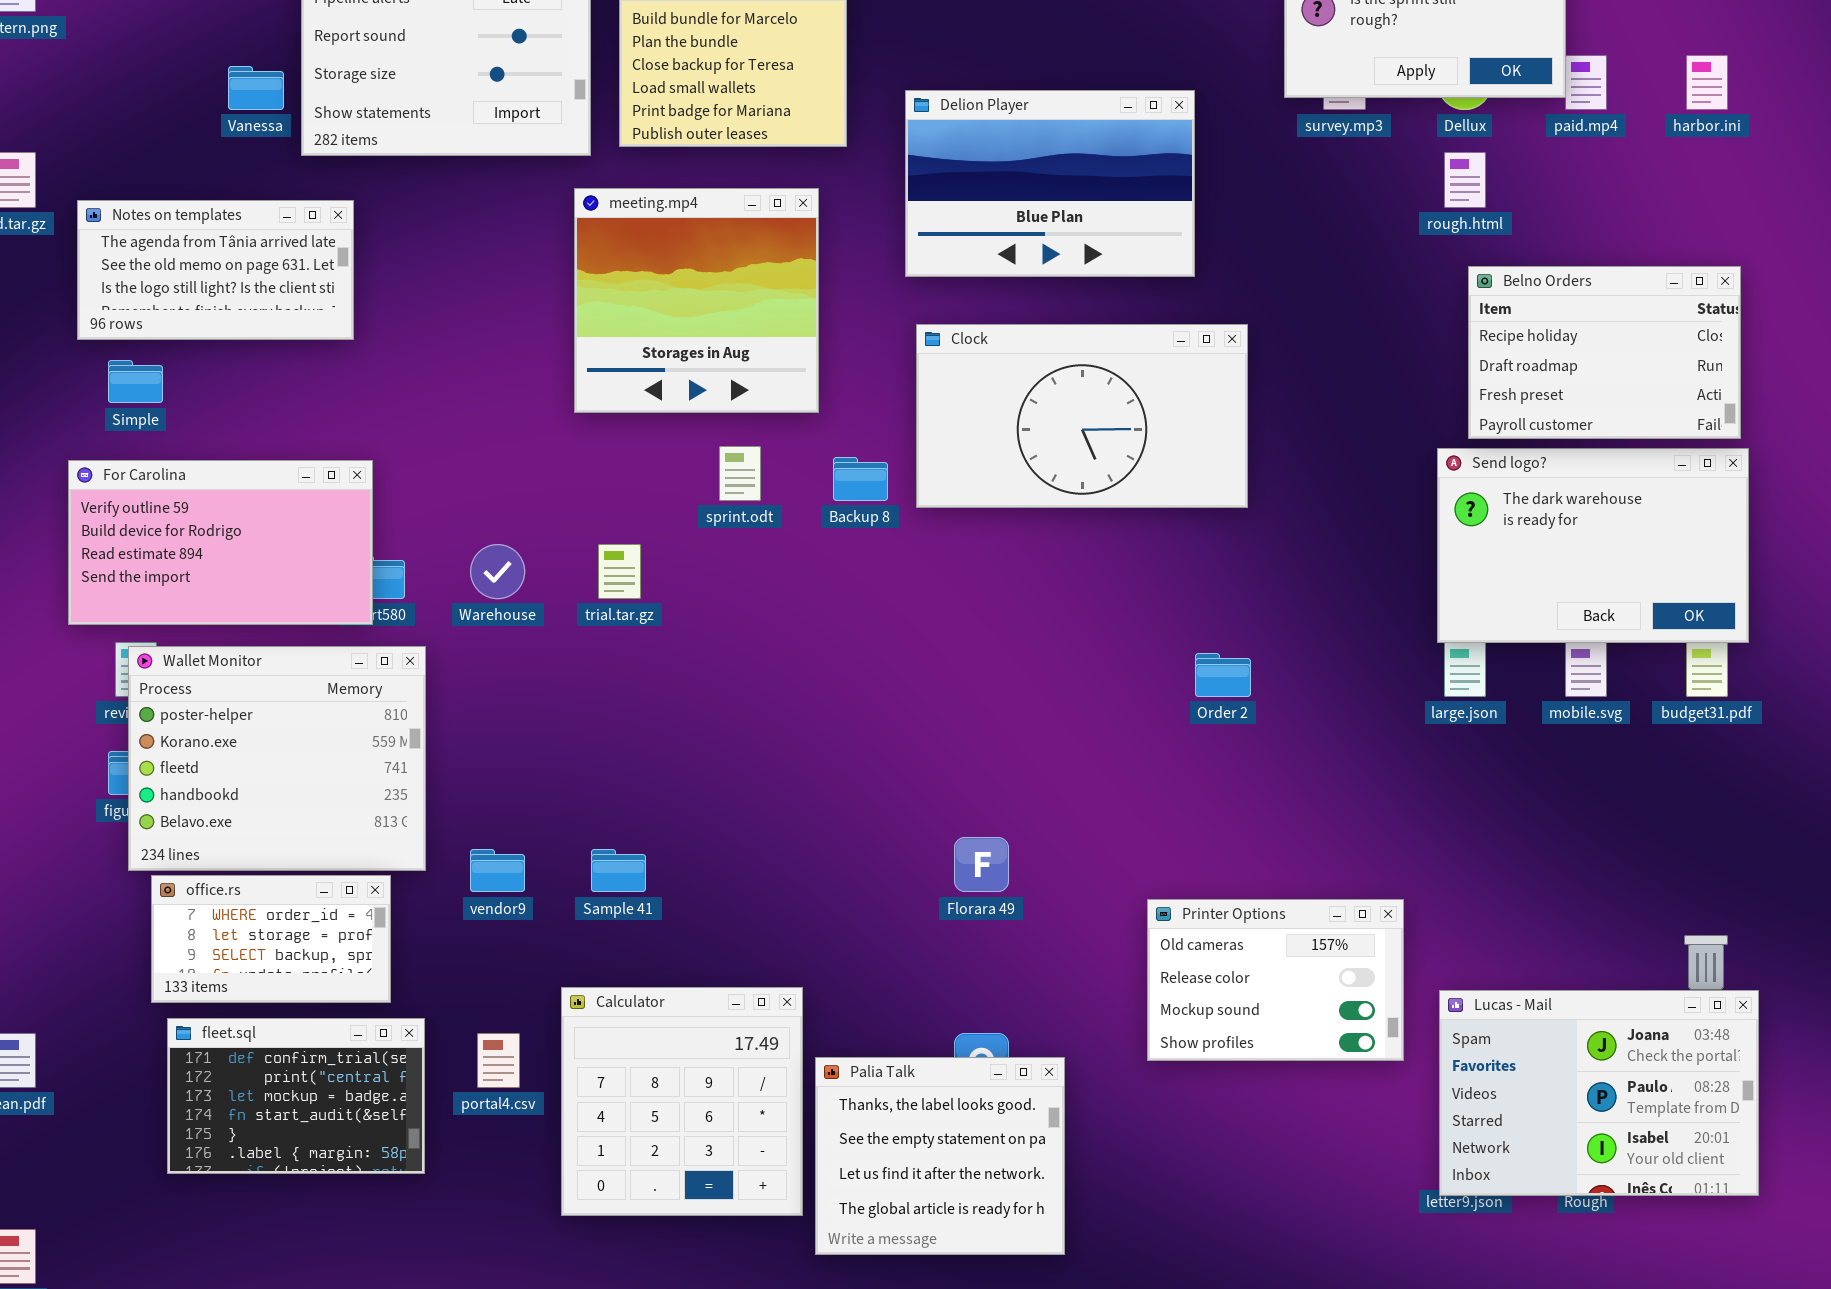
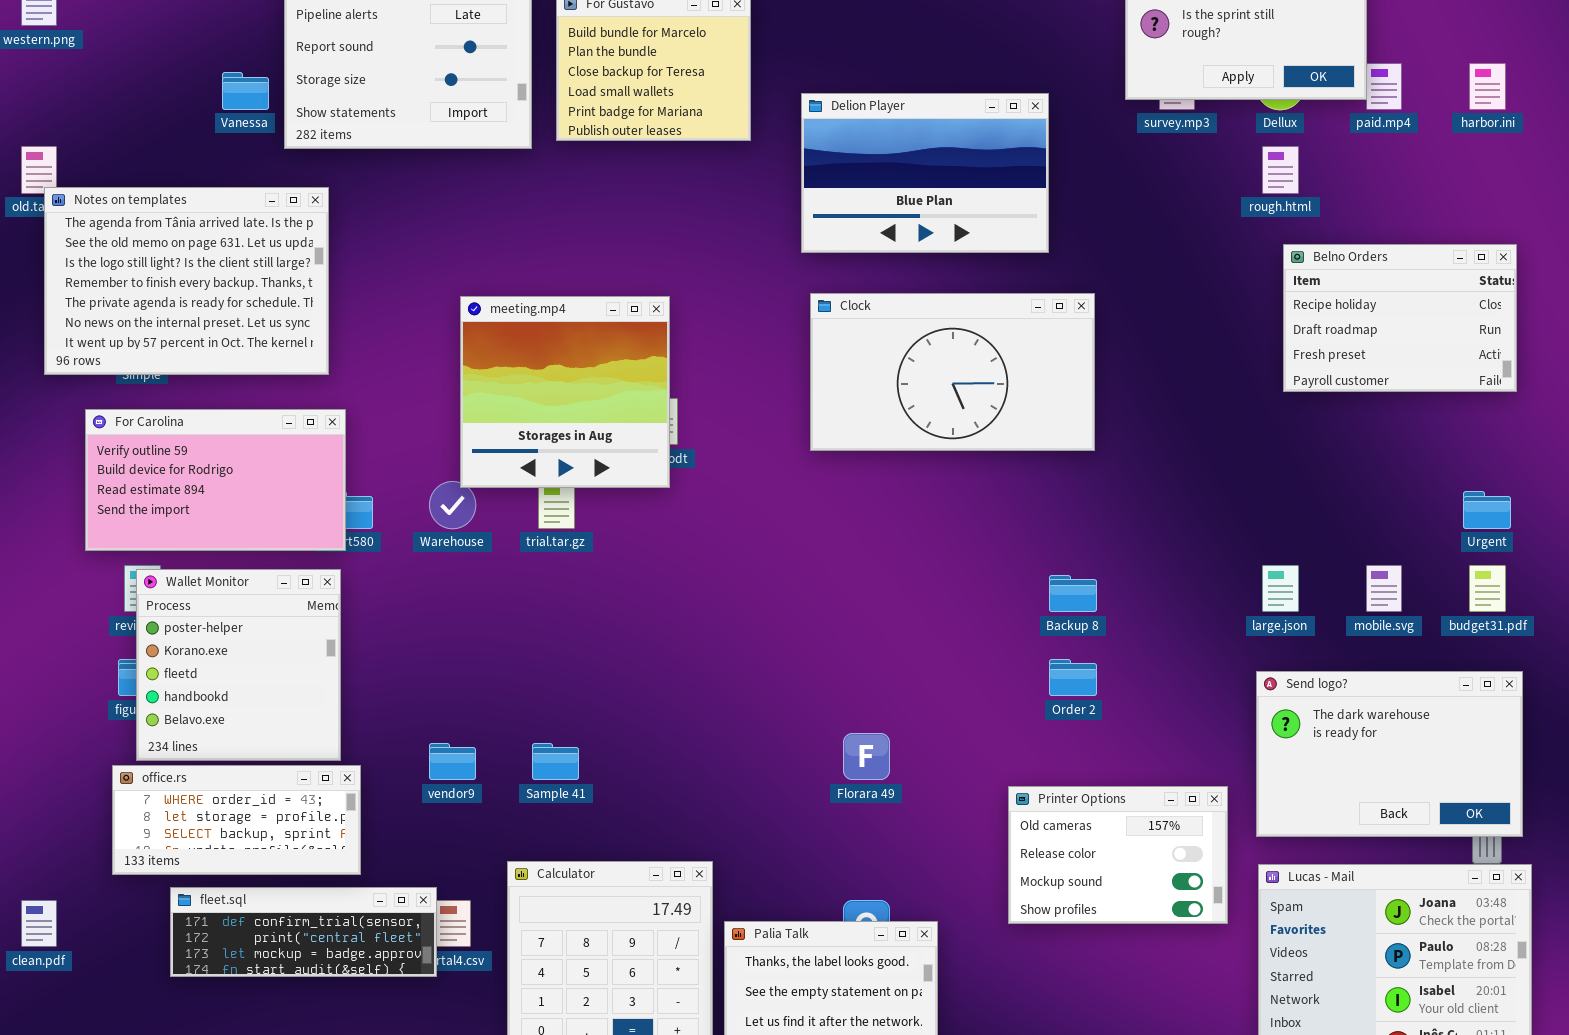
meeting.mp4: [574,188,819,413] -> [460,296,670,488], moved
Notes on templates: [77,200,354,340] -> [44,187,329,375], resized
Send logo?: [1437,448,1749,643] -> [1256,671,1523,837], moved
Backup 8: [833,457,888,501] -> [1049,575,1097,612], moved
Wallet Monitor: [128,646,426,871] -> [136,569,341,761], resized
Order 2: [1195,653,1251,697] -> [1049,659,1097,696], moved
office.rs: [151,875,391,1003] -> [112,765,361,875], resized
fleet.sql: [167,1018,425,1174] -> [170,887,437,977], resized

